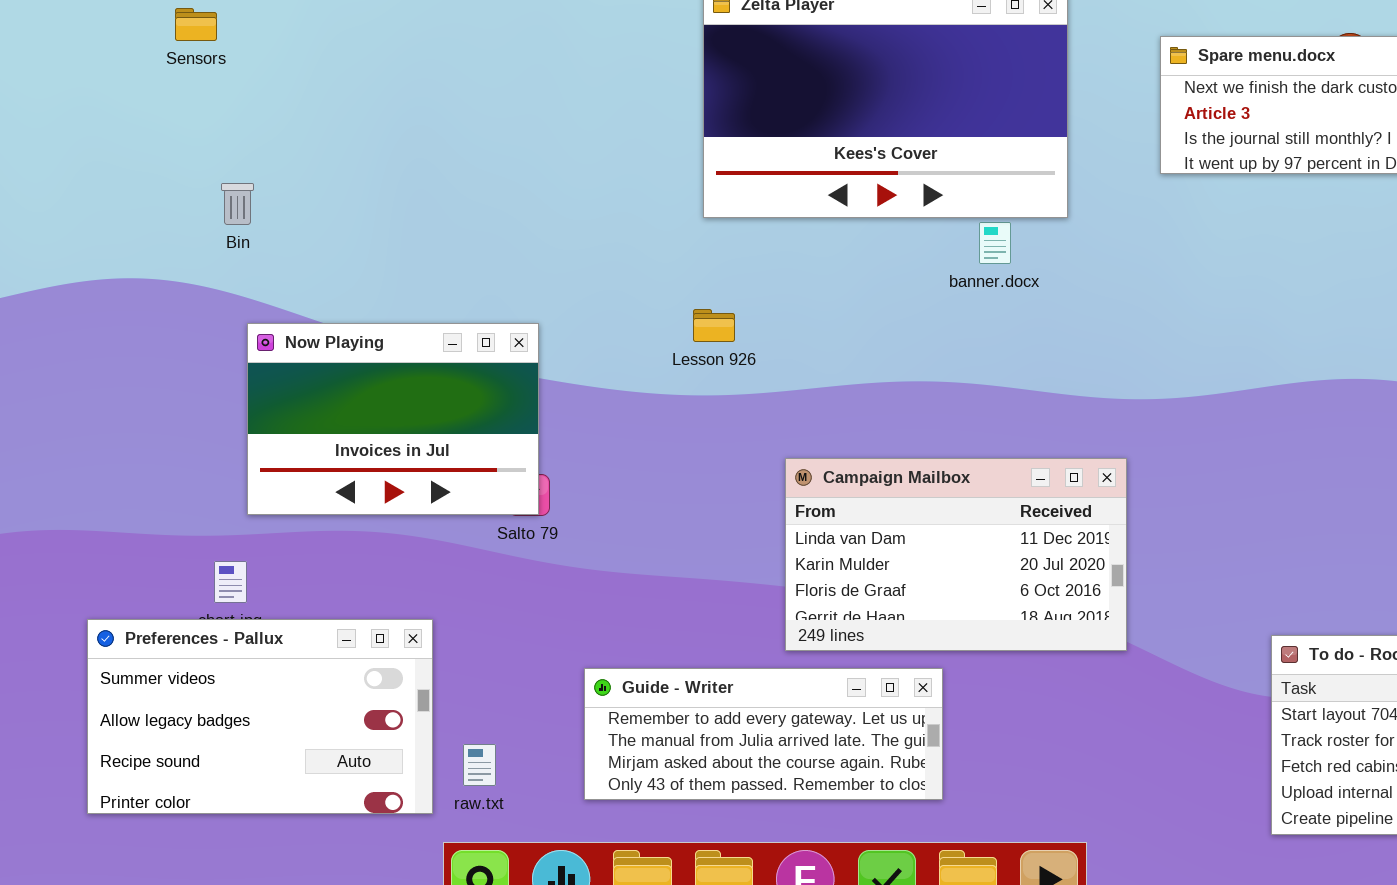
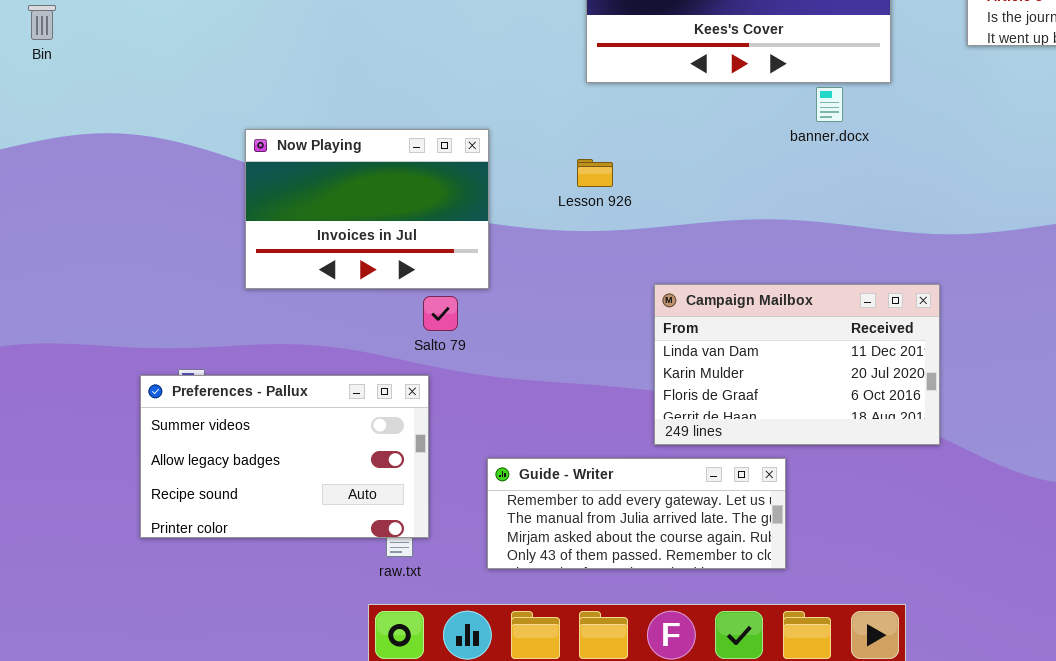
Bin: [221,183,254,225] -> [28,5,56,40], moved
Now Playing: [247,323,539,515] -> [245,129,489,289], moved
Preferences - Pallux: [87,619,433,814] -> [140,375,429,538], moved

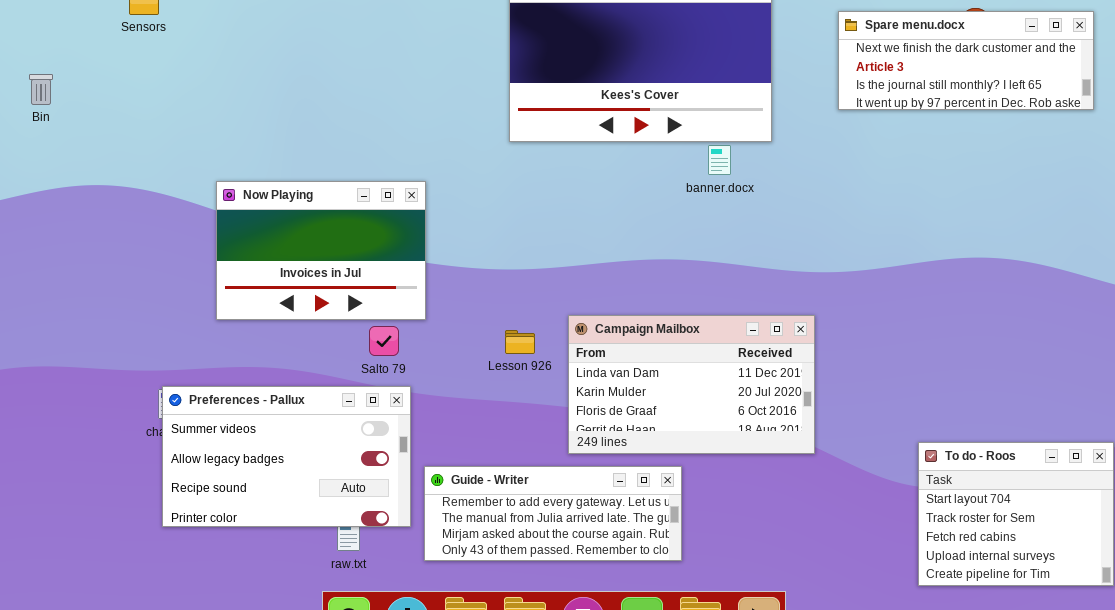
Lesson 926: [577,159,613,187] -> [505,330,535,354], moved
Preferences - Pallux: [140,375,429,538] -> [162,386,411,527], moved

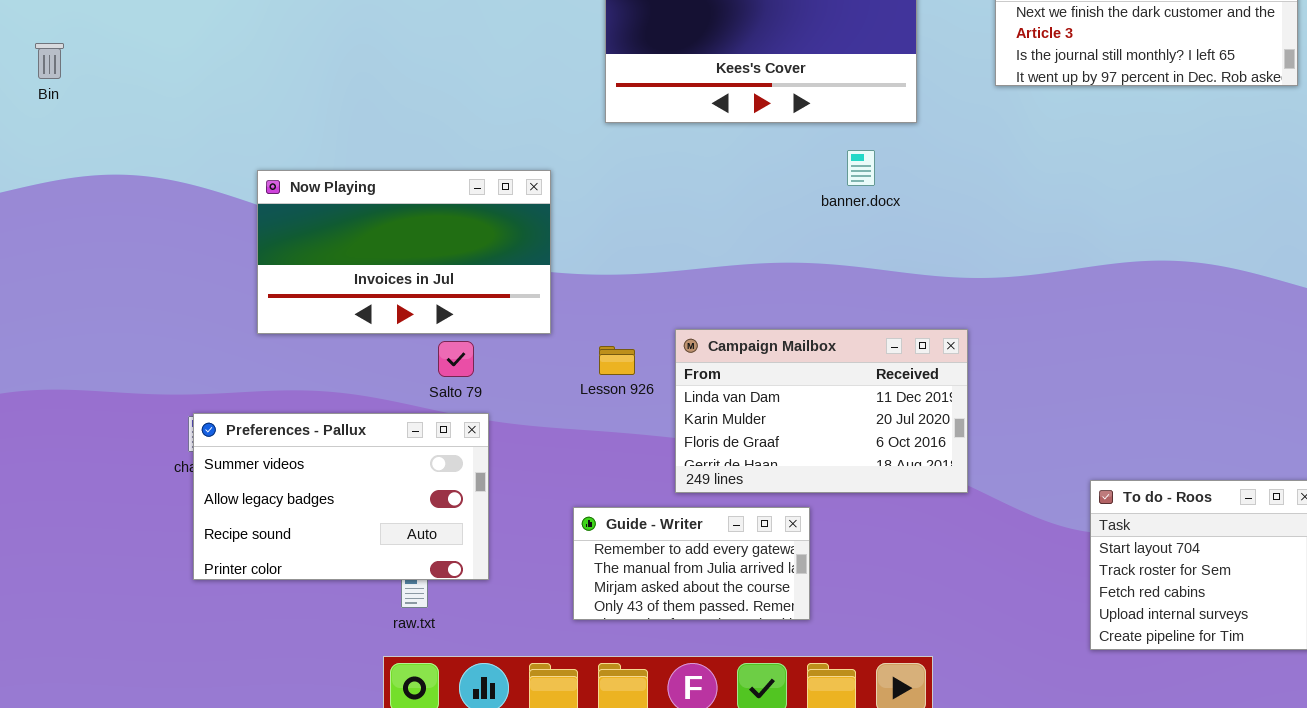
banner.docx: [708,145,731,175] -> [847,150,875,186], moved
Now Playing: [216,181,426,320] -> [257,170,551,334], resized
Guide - Writer: [424,466,682,561] -> [573,507,810,620], resized

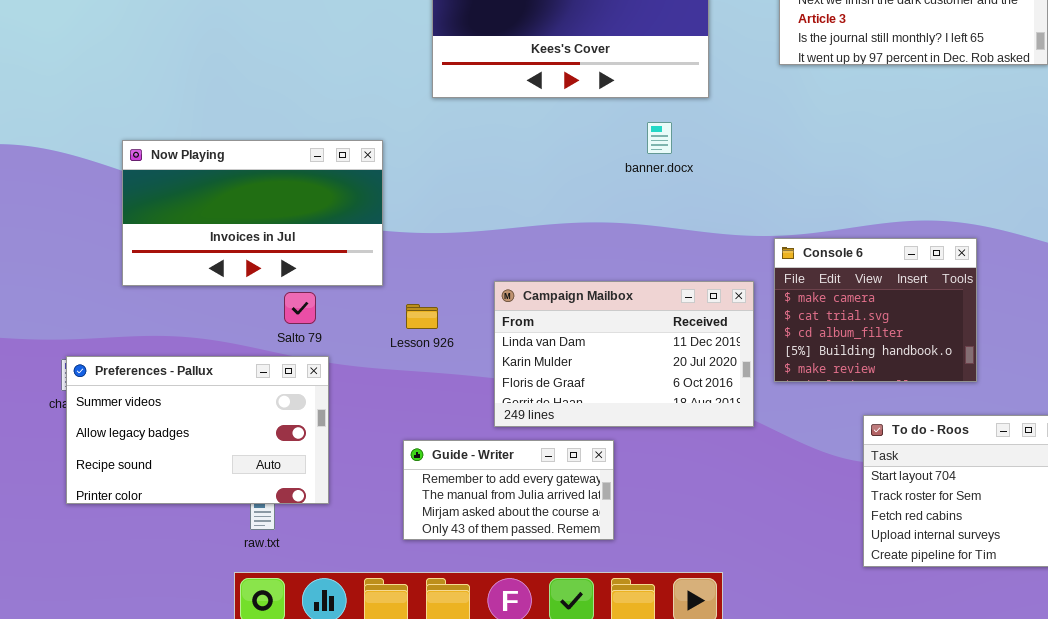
Console 6: none -> [774,238,977,382], opened
Lesson 926: [599,346,635,375] -> [406,304,438,329], moved

